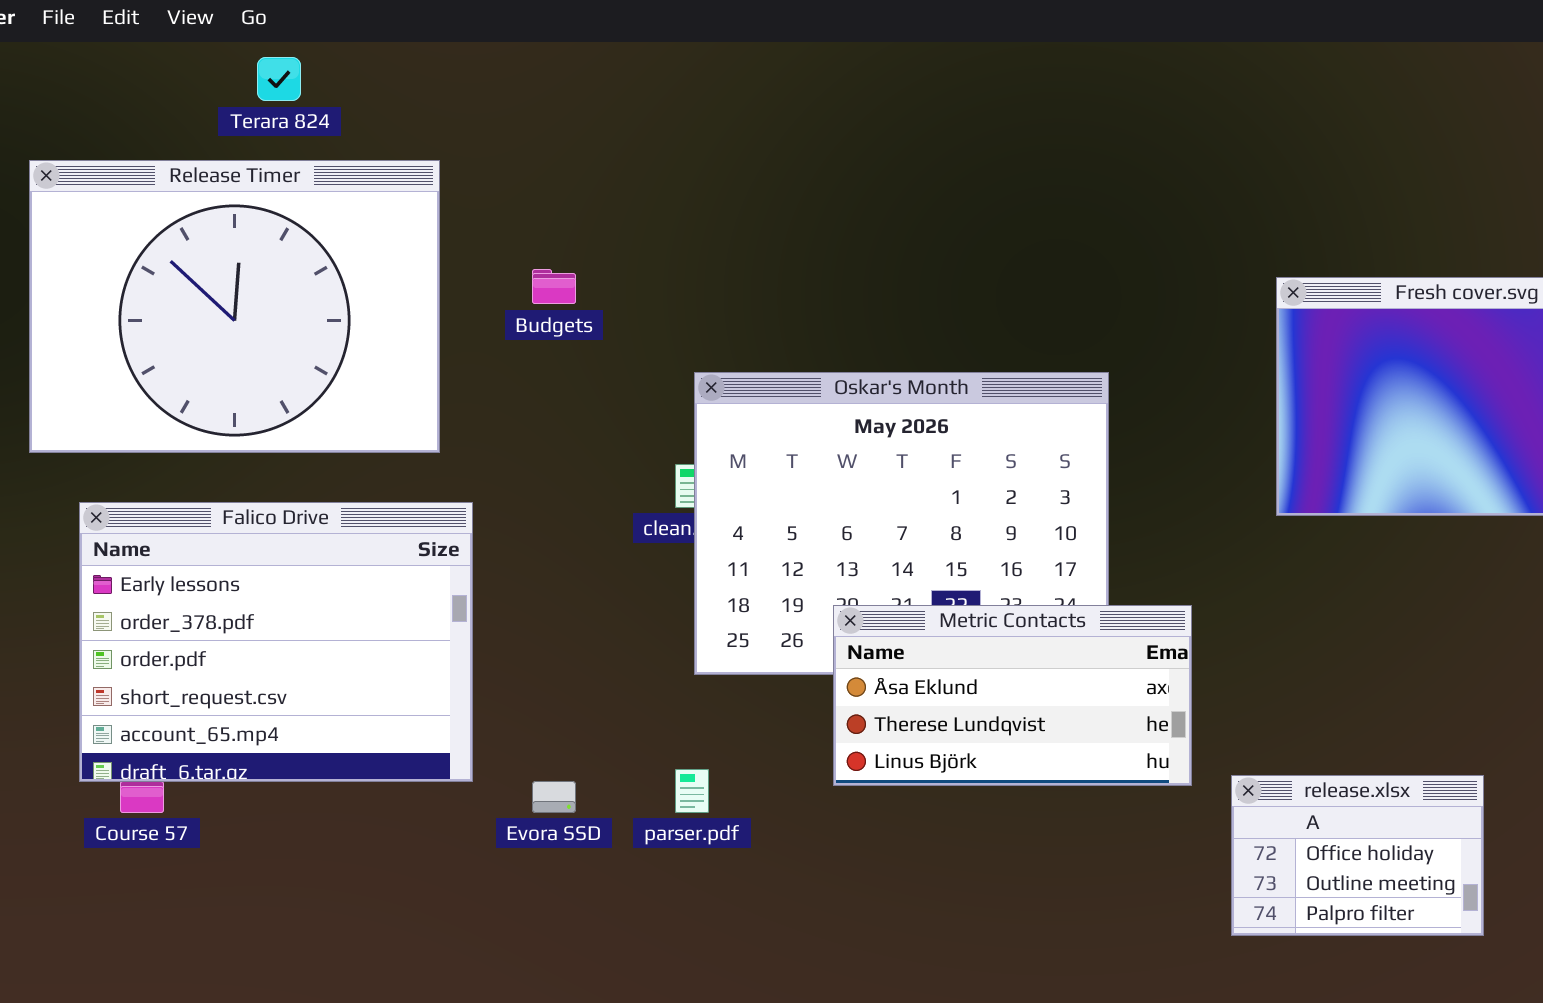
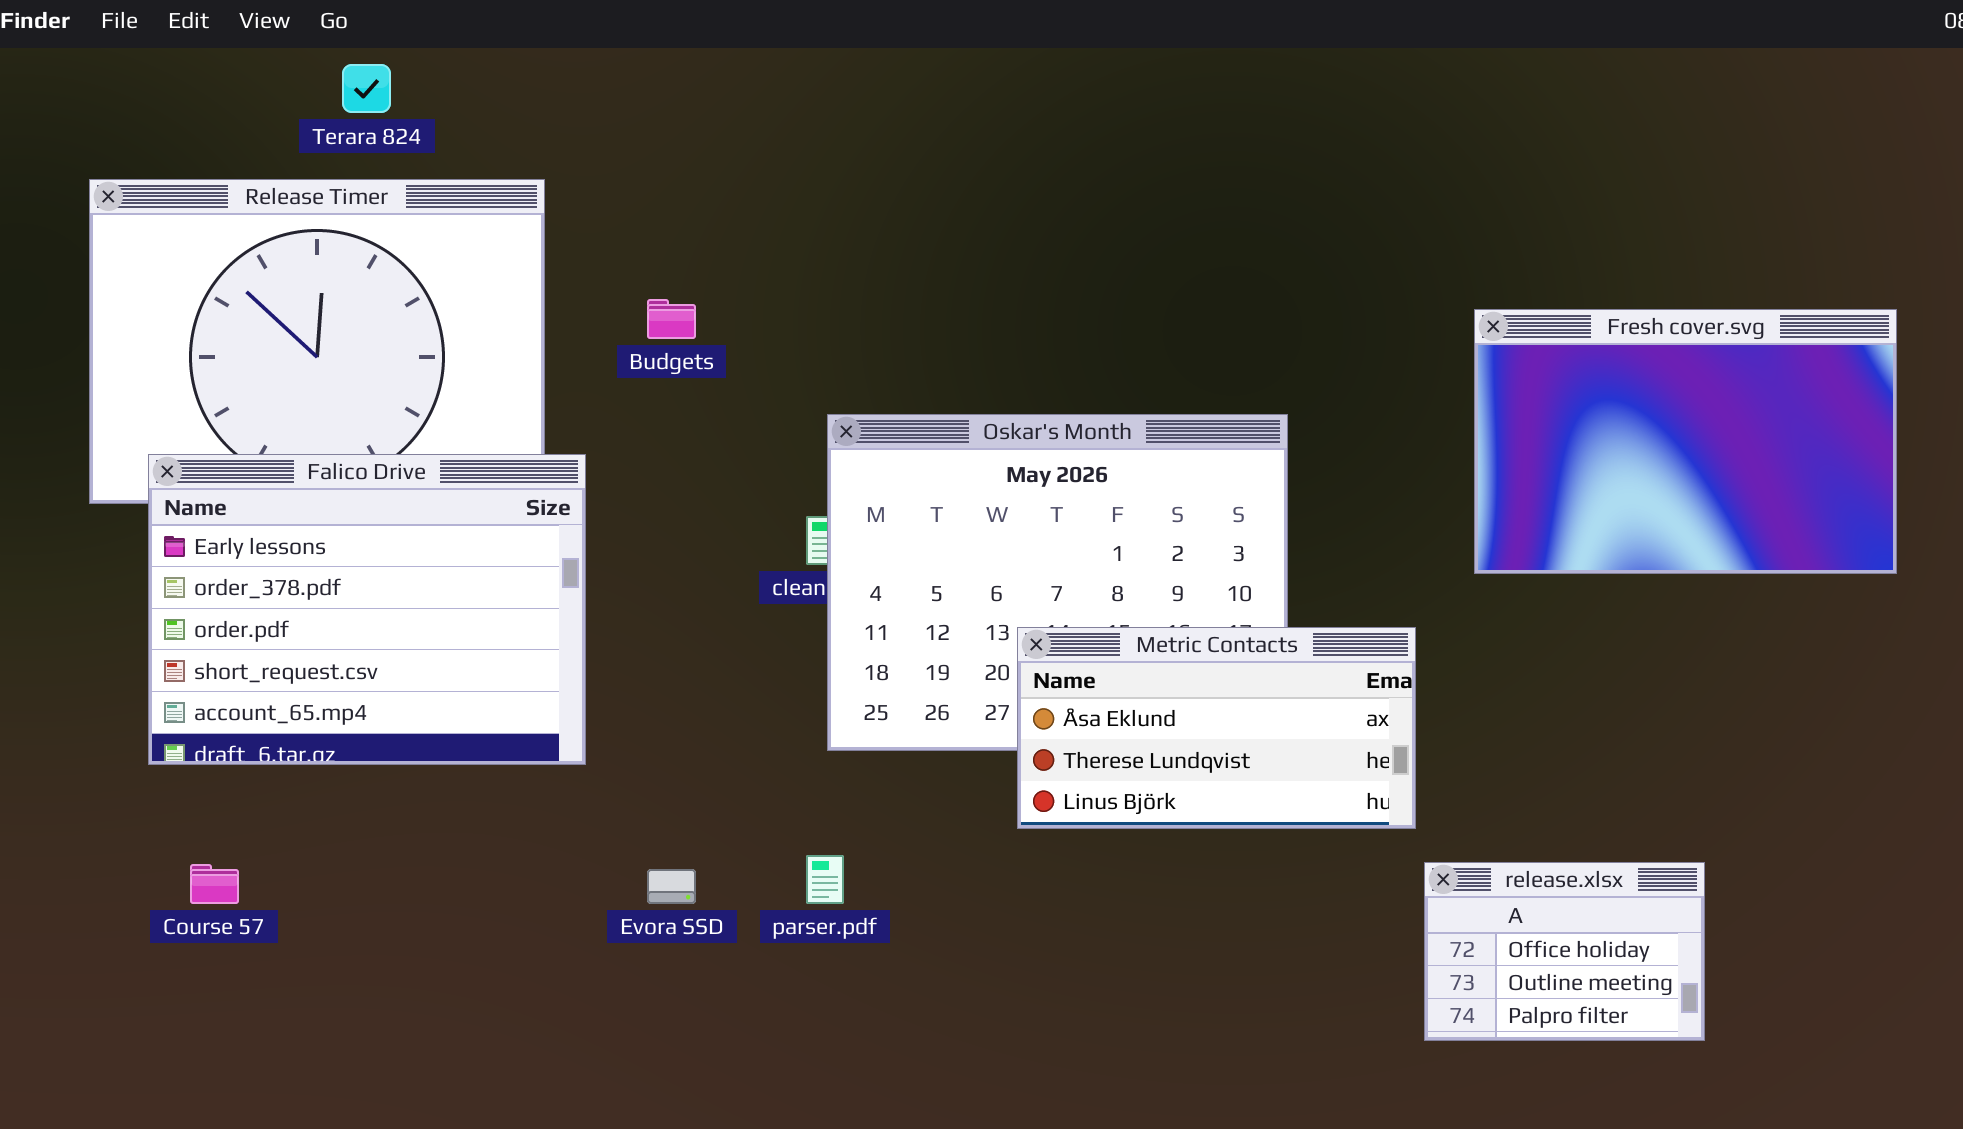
Falico Drive: [79,502,473,782] -> [148,454,586,765], moved
Metric Contacts: [833,605,1192,786] -> [1017,627,1416,829], moved

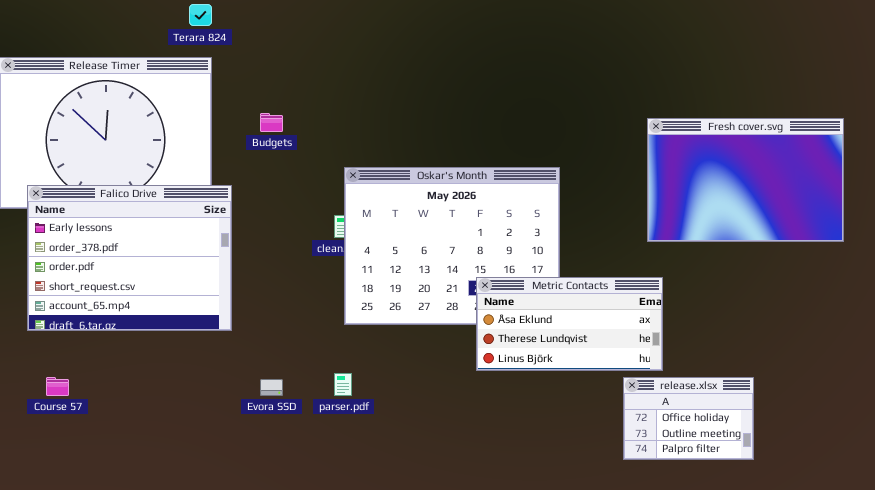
Terara 824: [342,64,391,113] -> [189,4,212,26], moved
Metric Contacts: [1017,627,1416,829] -> [476,277,663,371], moved

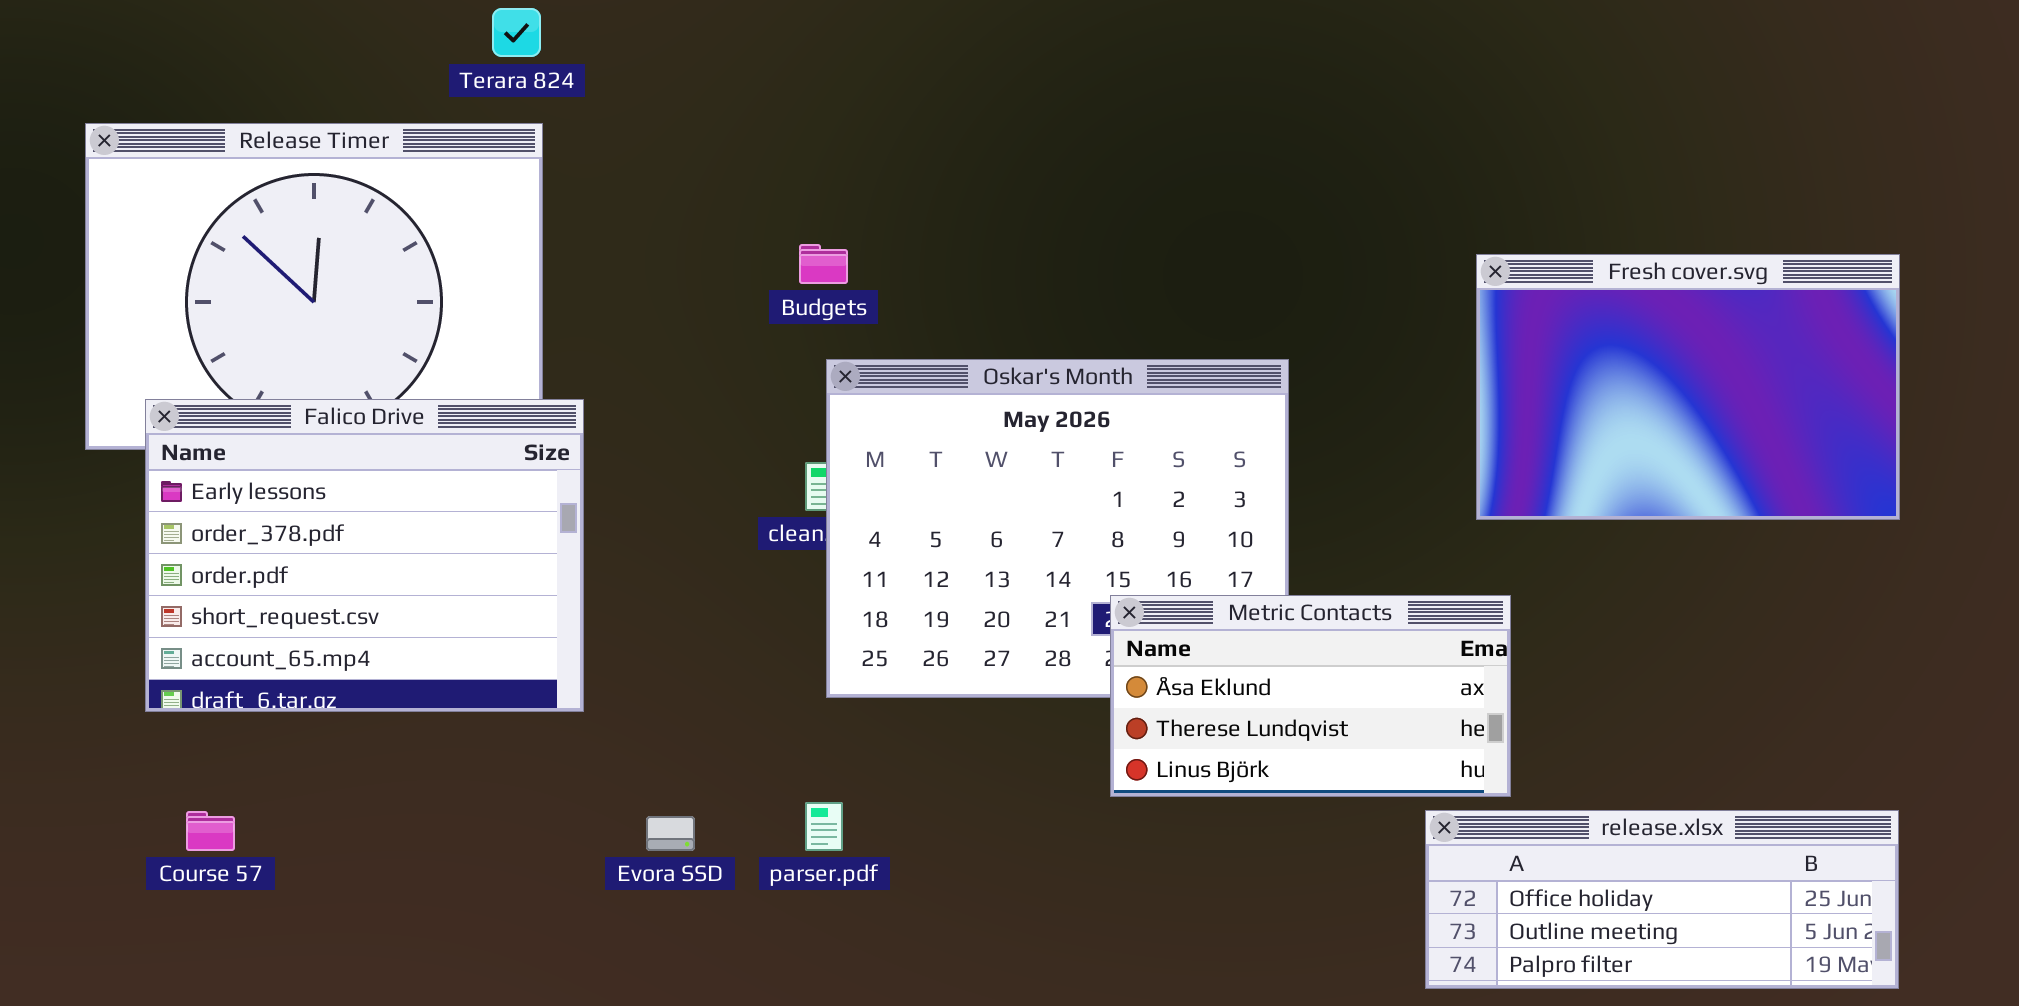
Budgets: [260,113,283,132] -> [799,244,848,284], moved
release.xlsx: [623,377,754,460] -> [1425,810,1899,989], resized

